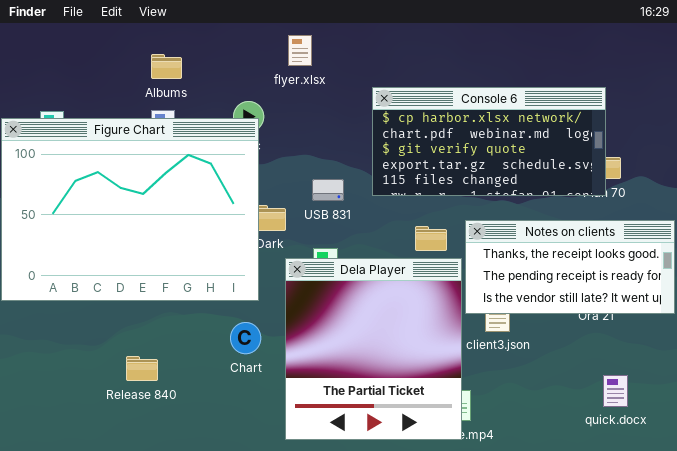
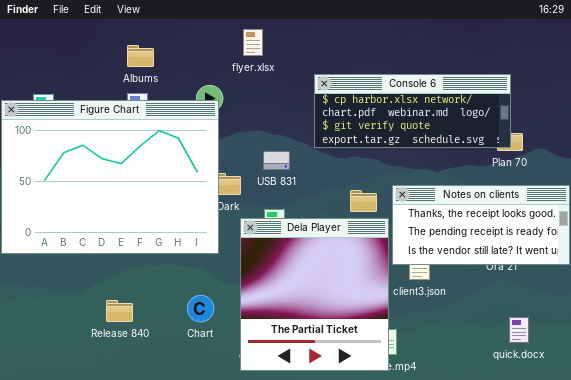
Console 6: [372,87,606,196] -> [314,74,511,148], resized
Chart: [230,322,261,354] -> [187,295,214,322], moved

